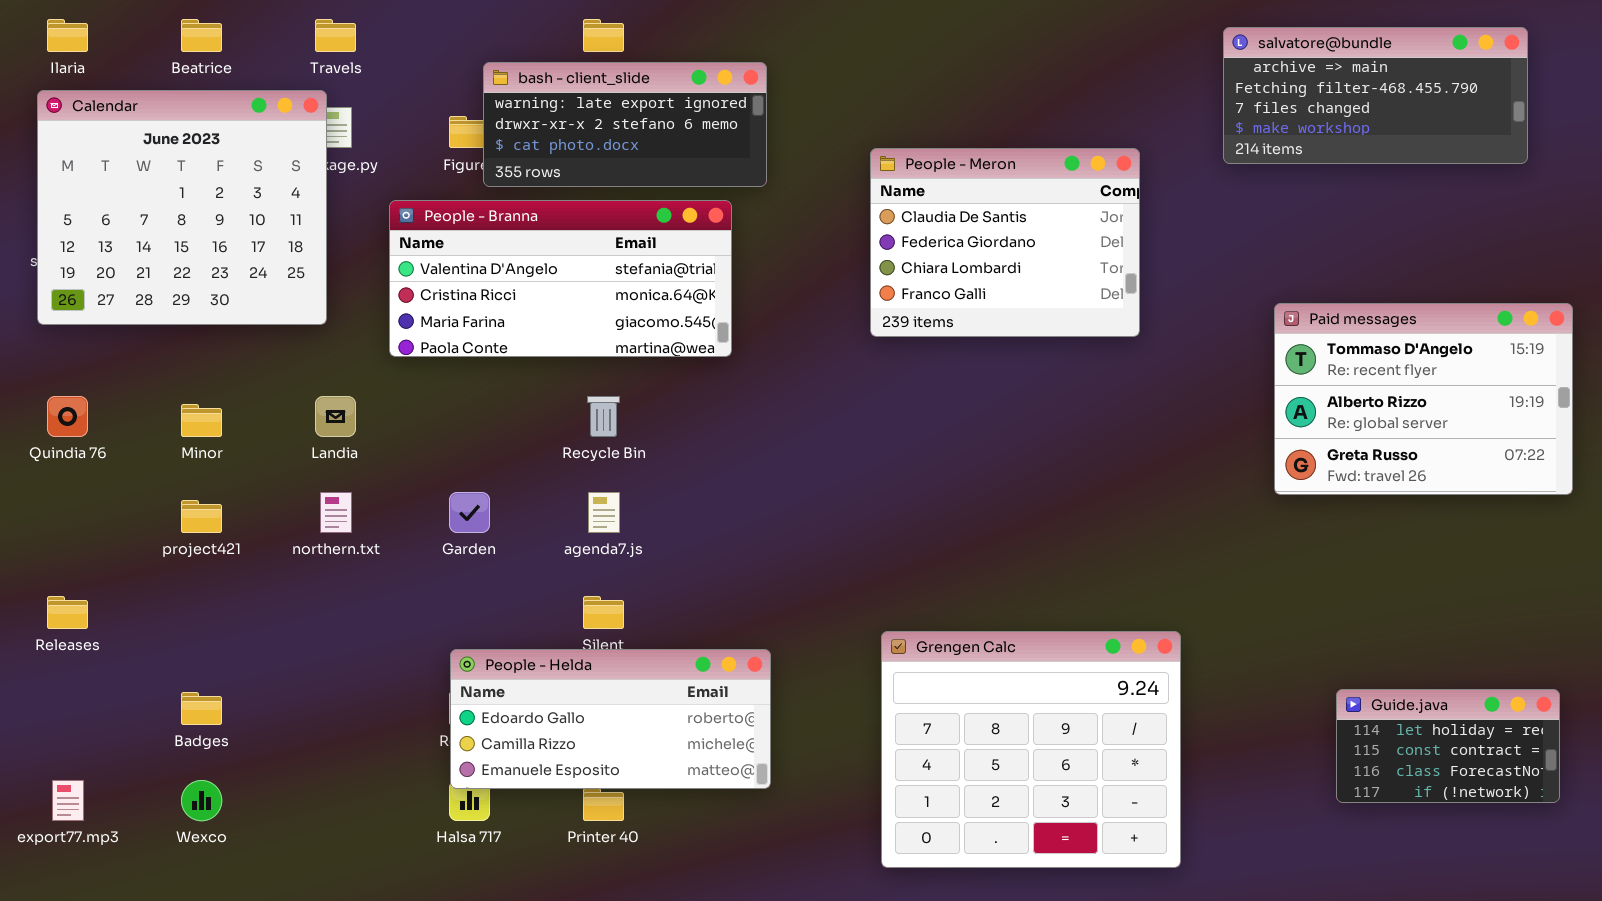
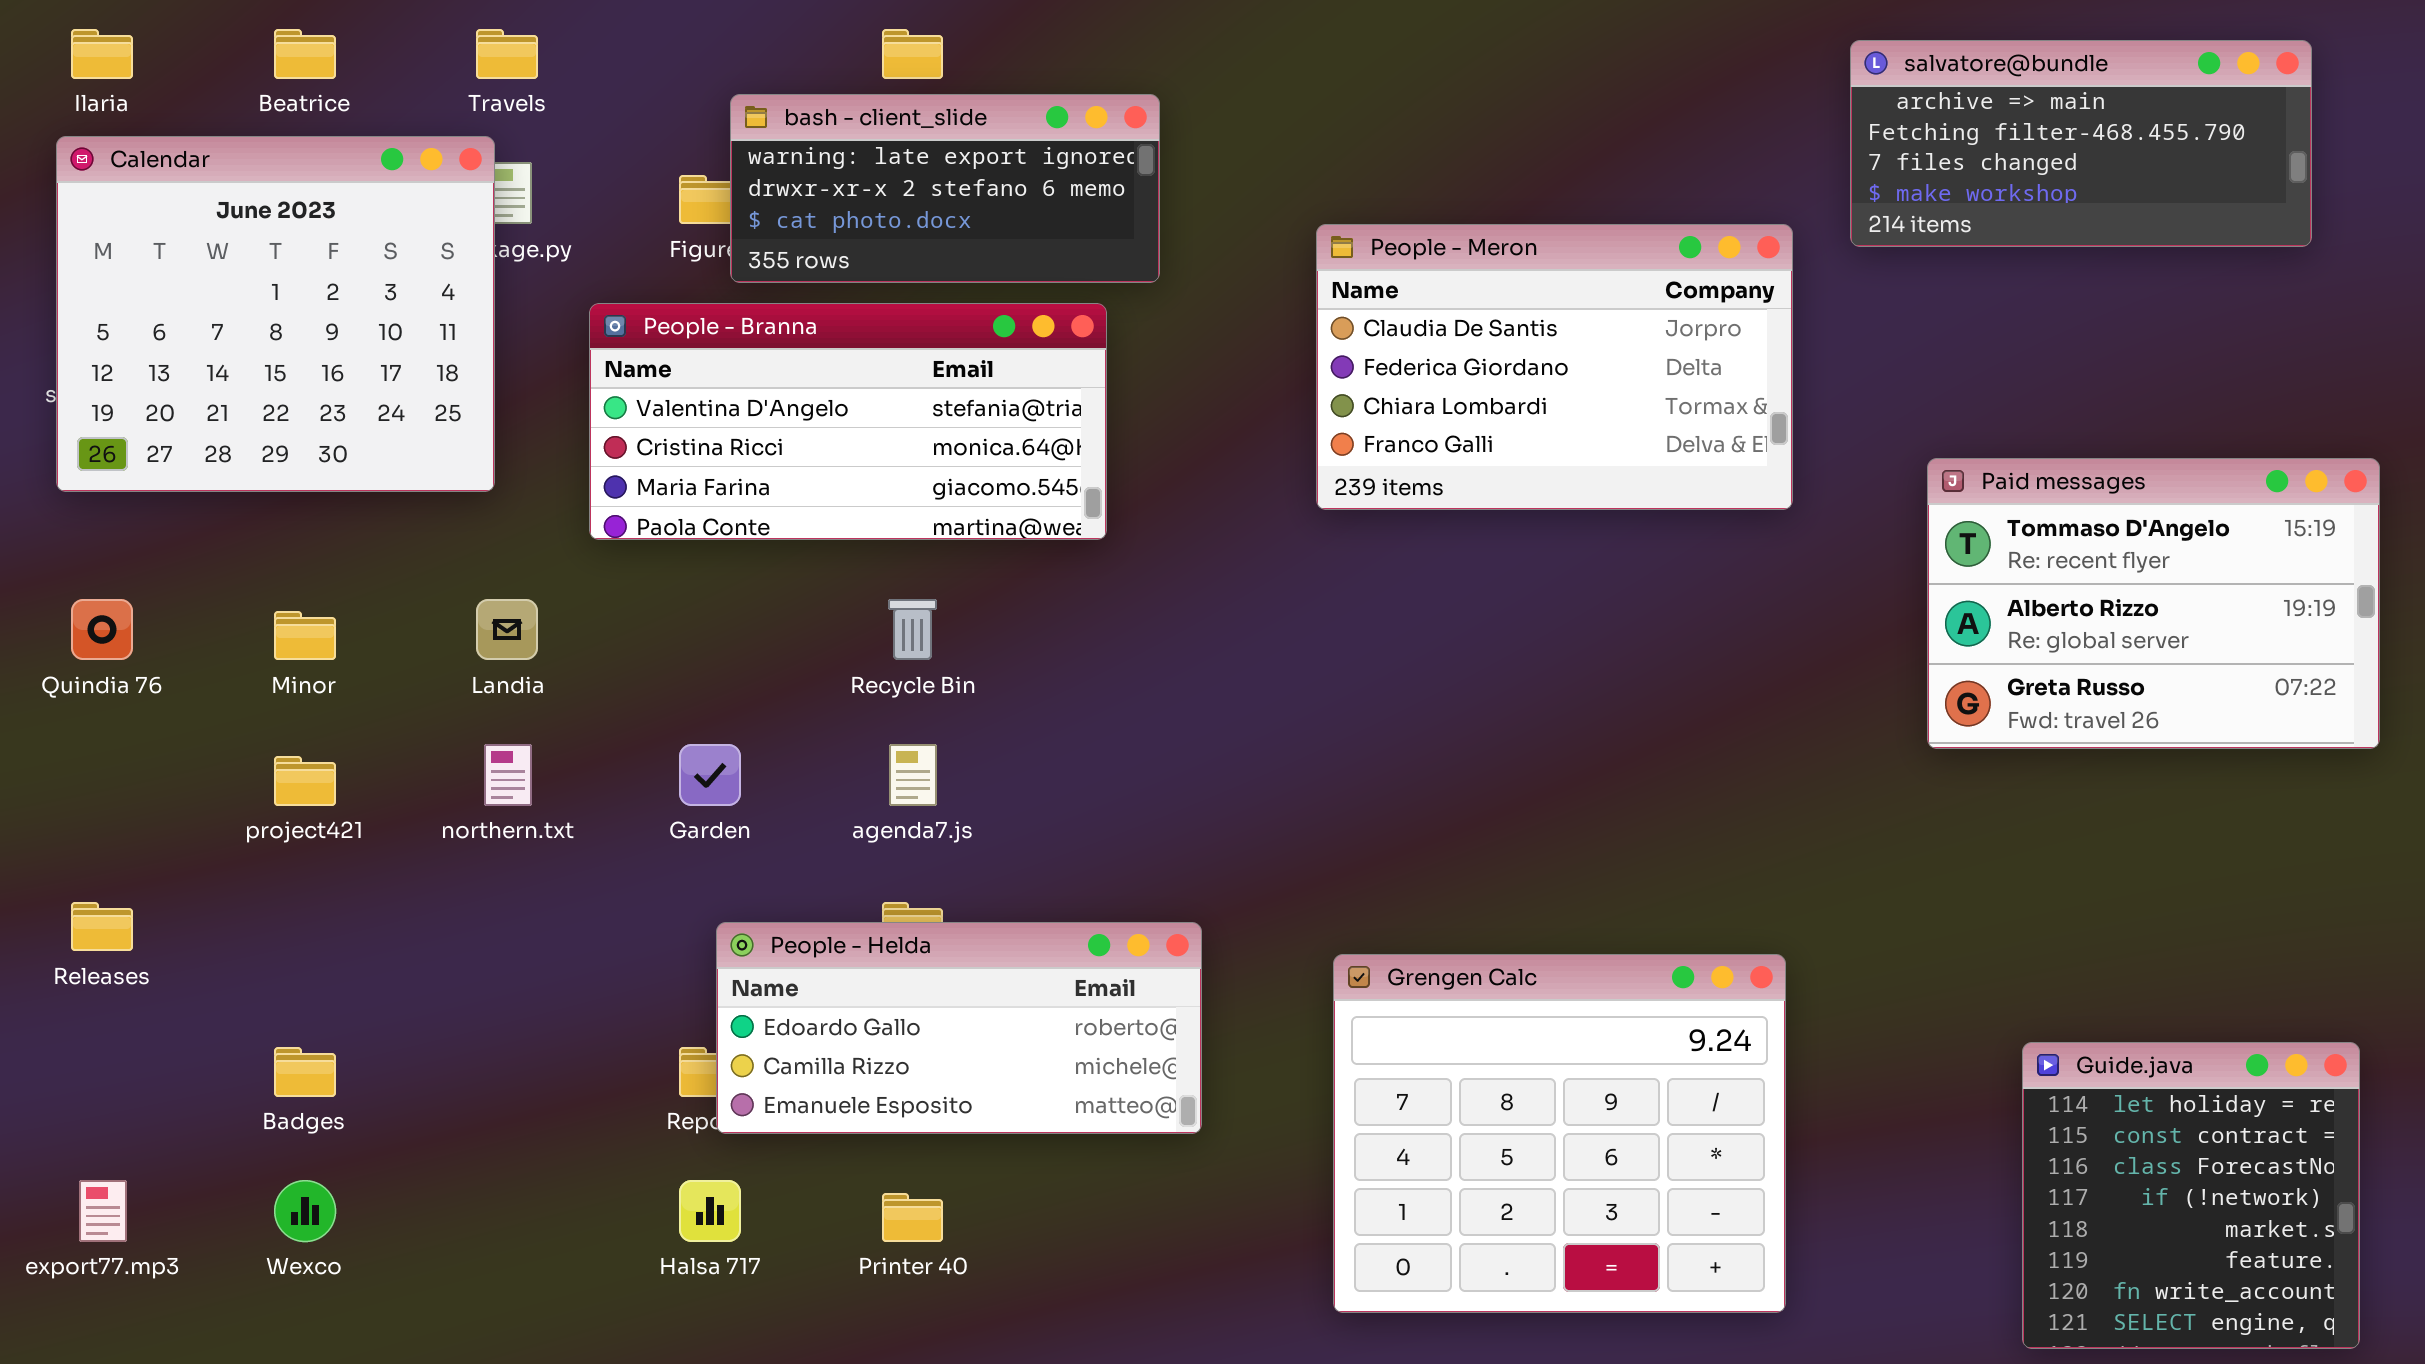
People - Meron: [870,148,1140,337] -> [1316,224,1793,510], resized
People - Helda: [450,649,771,789] -> [716,922,1202,1134], moved
Guide.java: [1336,689,1560,803] -> [2022,1042,2360,1349], resized

